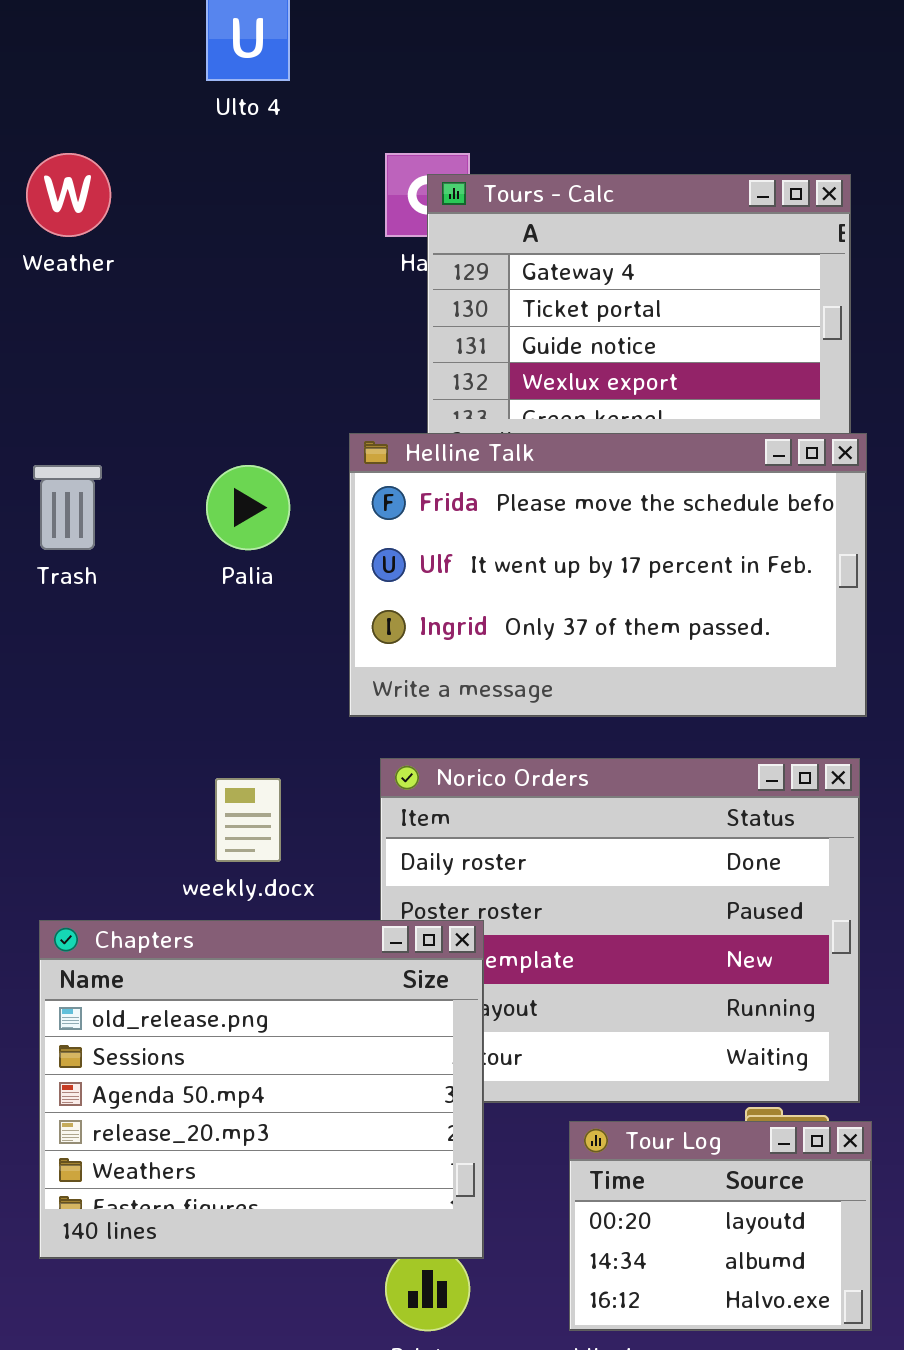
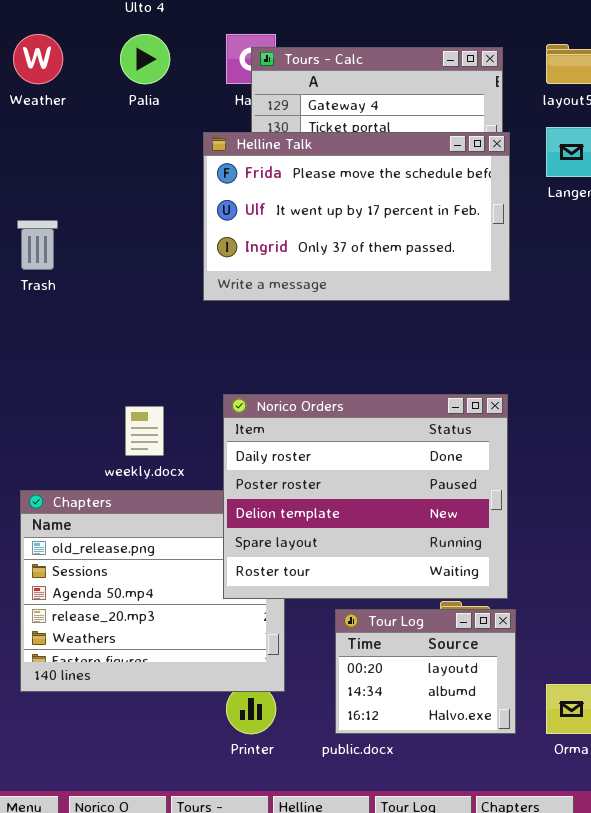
Helline Talk: [349,433,867,717] -> [203,132,510,301], moved
Palia: [206,465,290,550] -> [120,34,170,84], moved
Norico Orders: [380,758,860,1103] -> [223,394,508,599], raised

